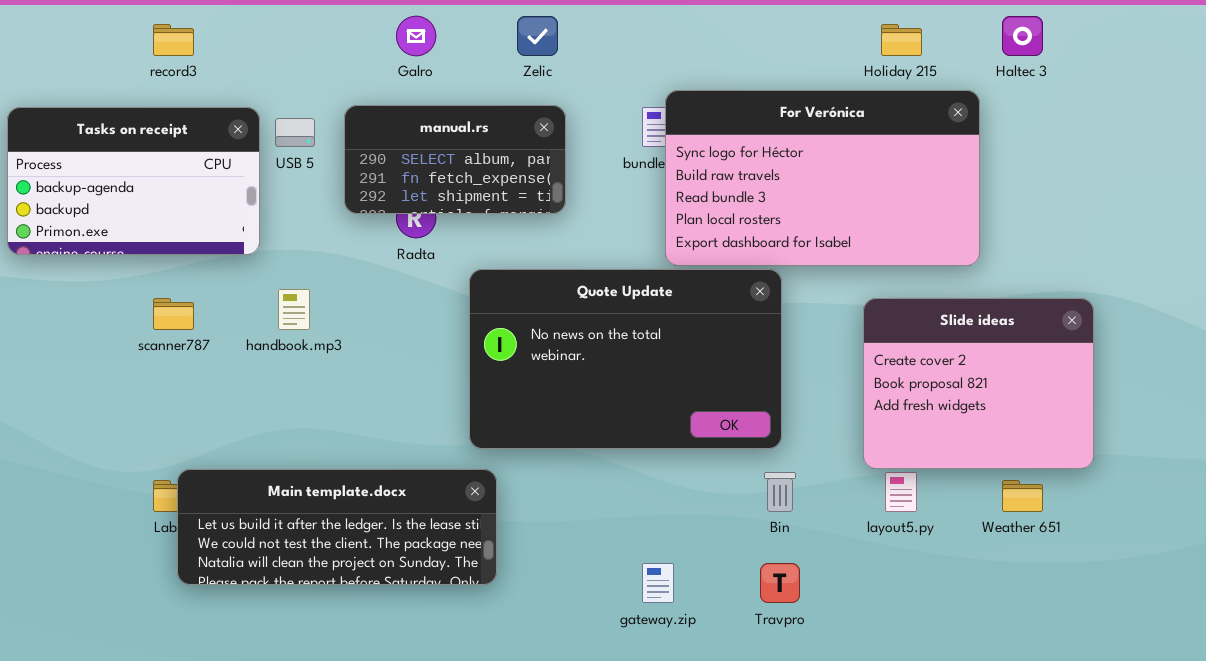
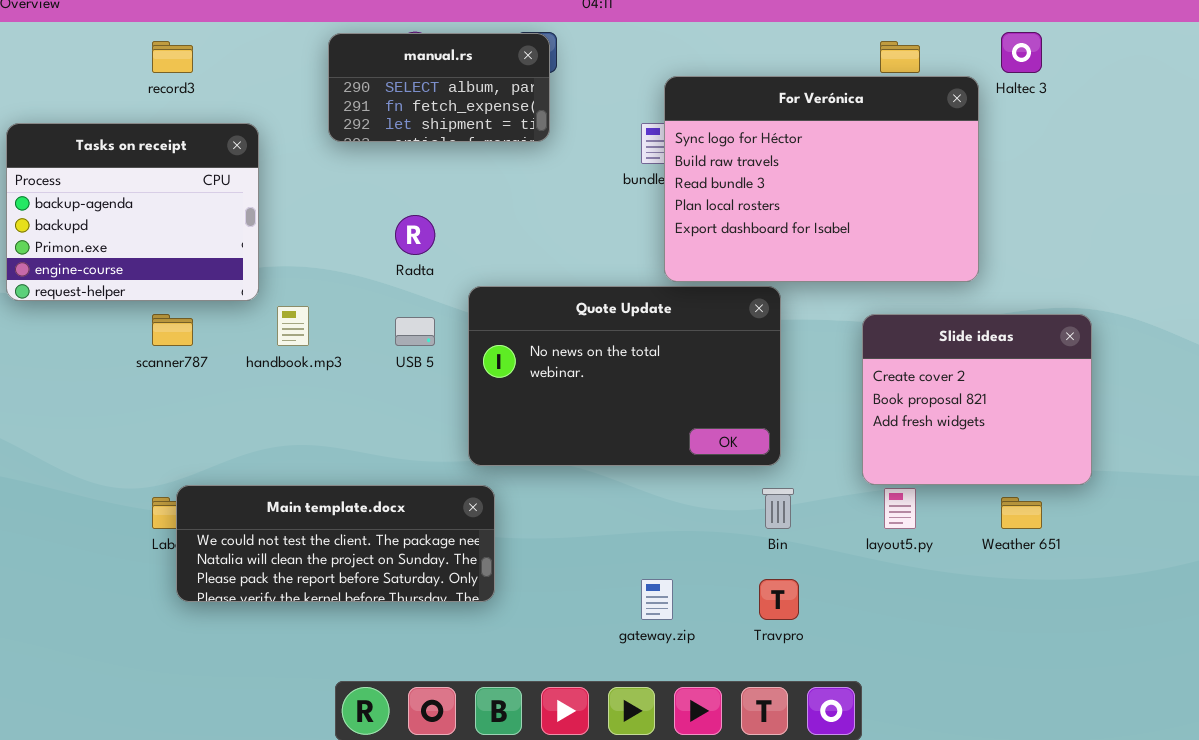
For Verónica: [665,90,980,266] -> [664,76,979,282], resized
manual.rs: [344,105,566,214] -> [328,33,550,142], moved
Tasks on receipt: [7,107,260,255] -> [6,123,259,301], resized
USB 5: [275,118,315,147] -> [395,317,435,346], moved
Main template.docx: [177,469,497,585] -> [176,485,495,602], scrolled down 1 row

